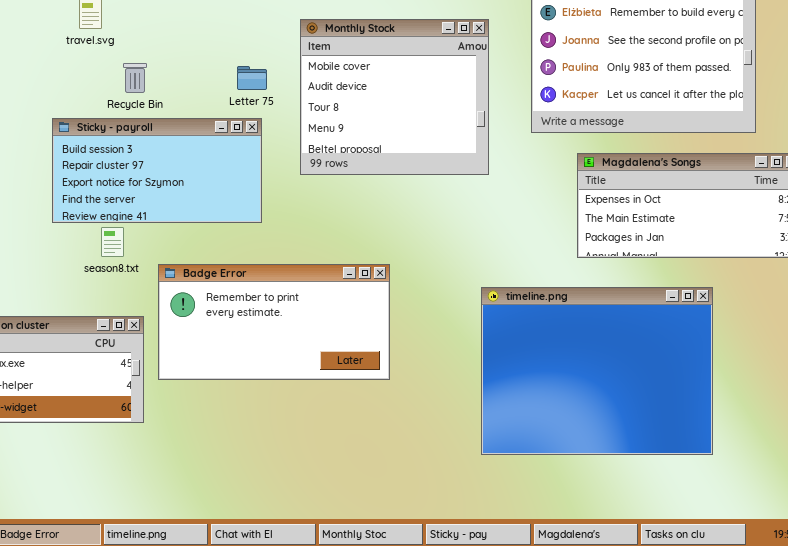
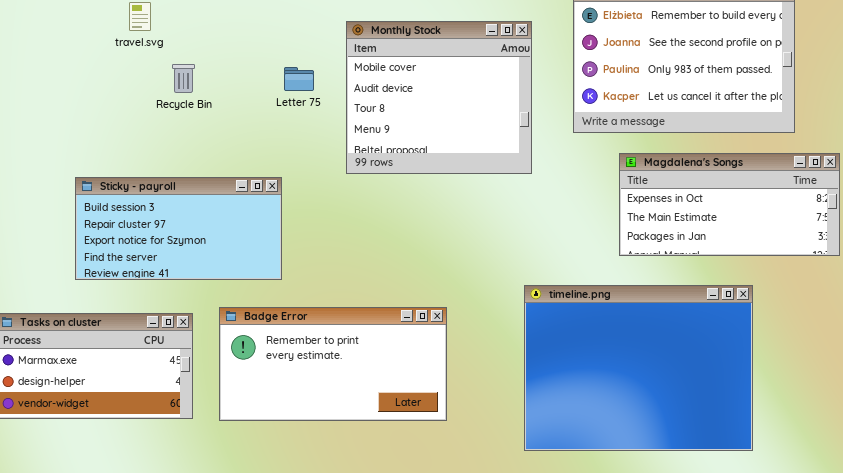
Sticky - payroll: [52,118,262,223] -> [75,177,282,280], moved
Badge Error: [158,264,390,380] -> [219,307,447,421], moved

